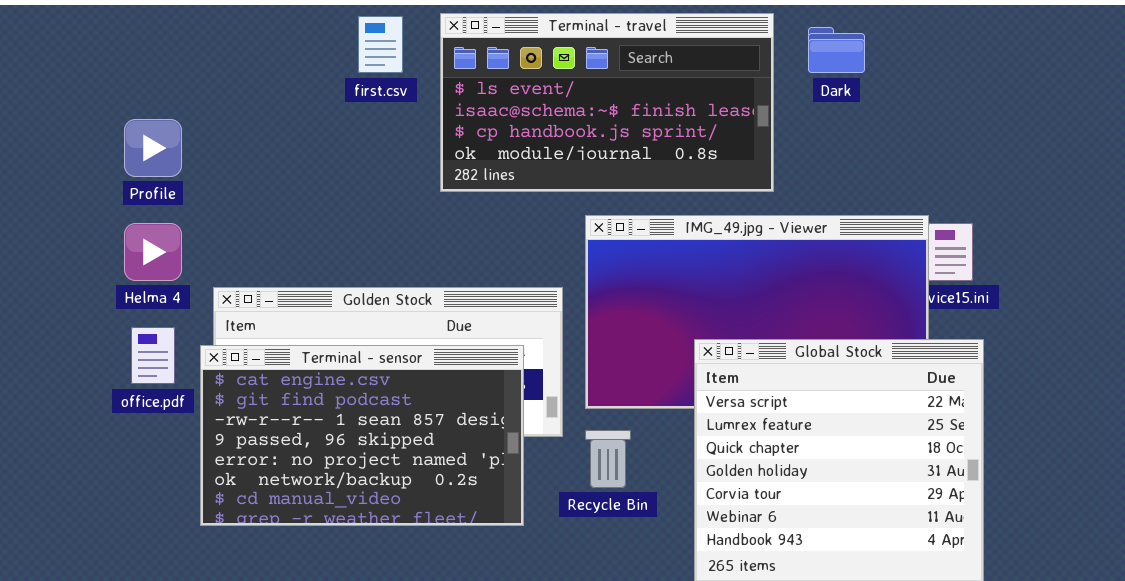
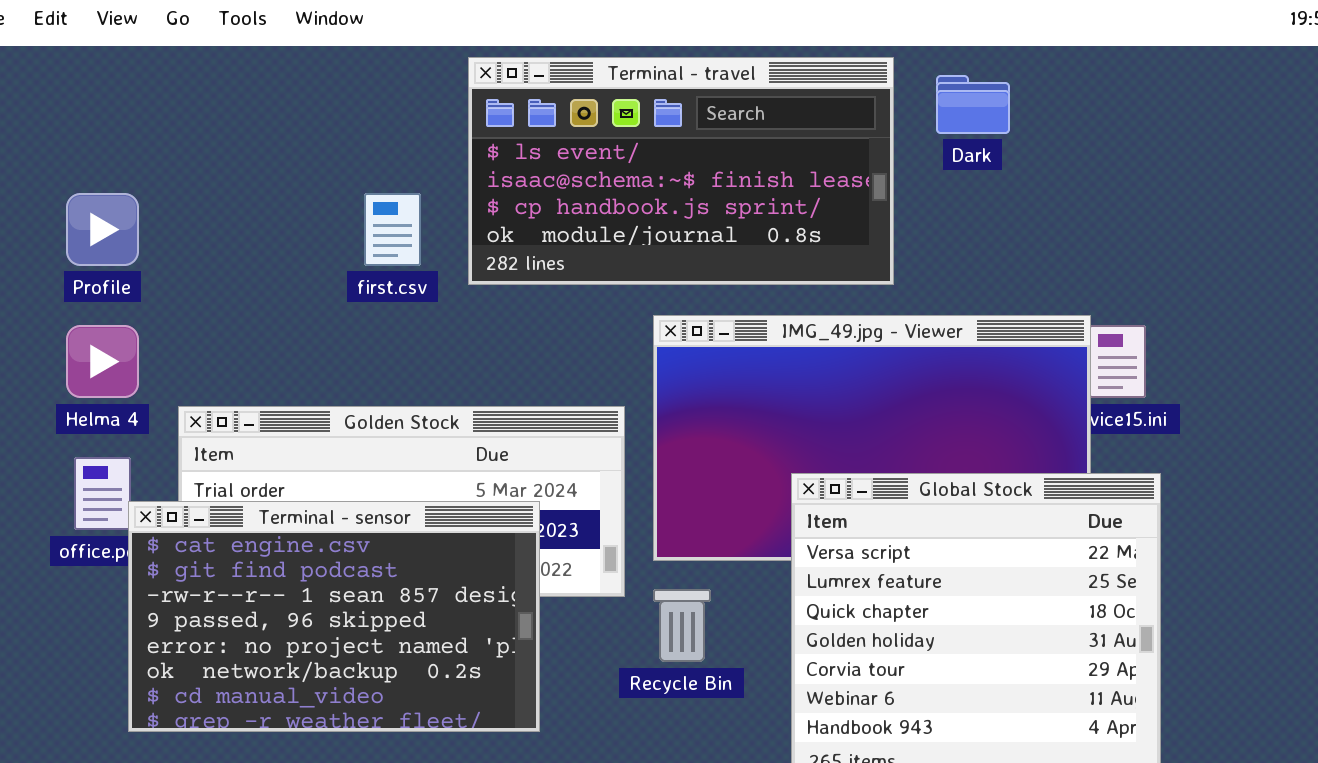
first.csv: [358,16,403,73] -> [364,193,421,266], moved
Terminal - sensor: [200,345,524,526] -> [128,501,540,732], moved

